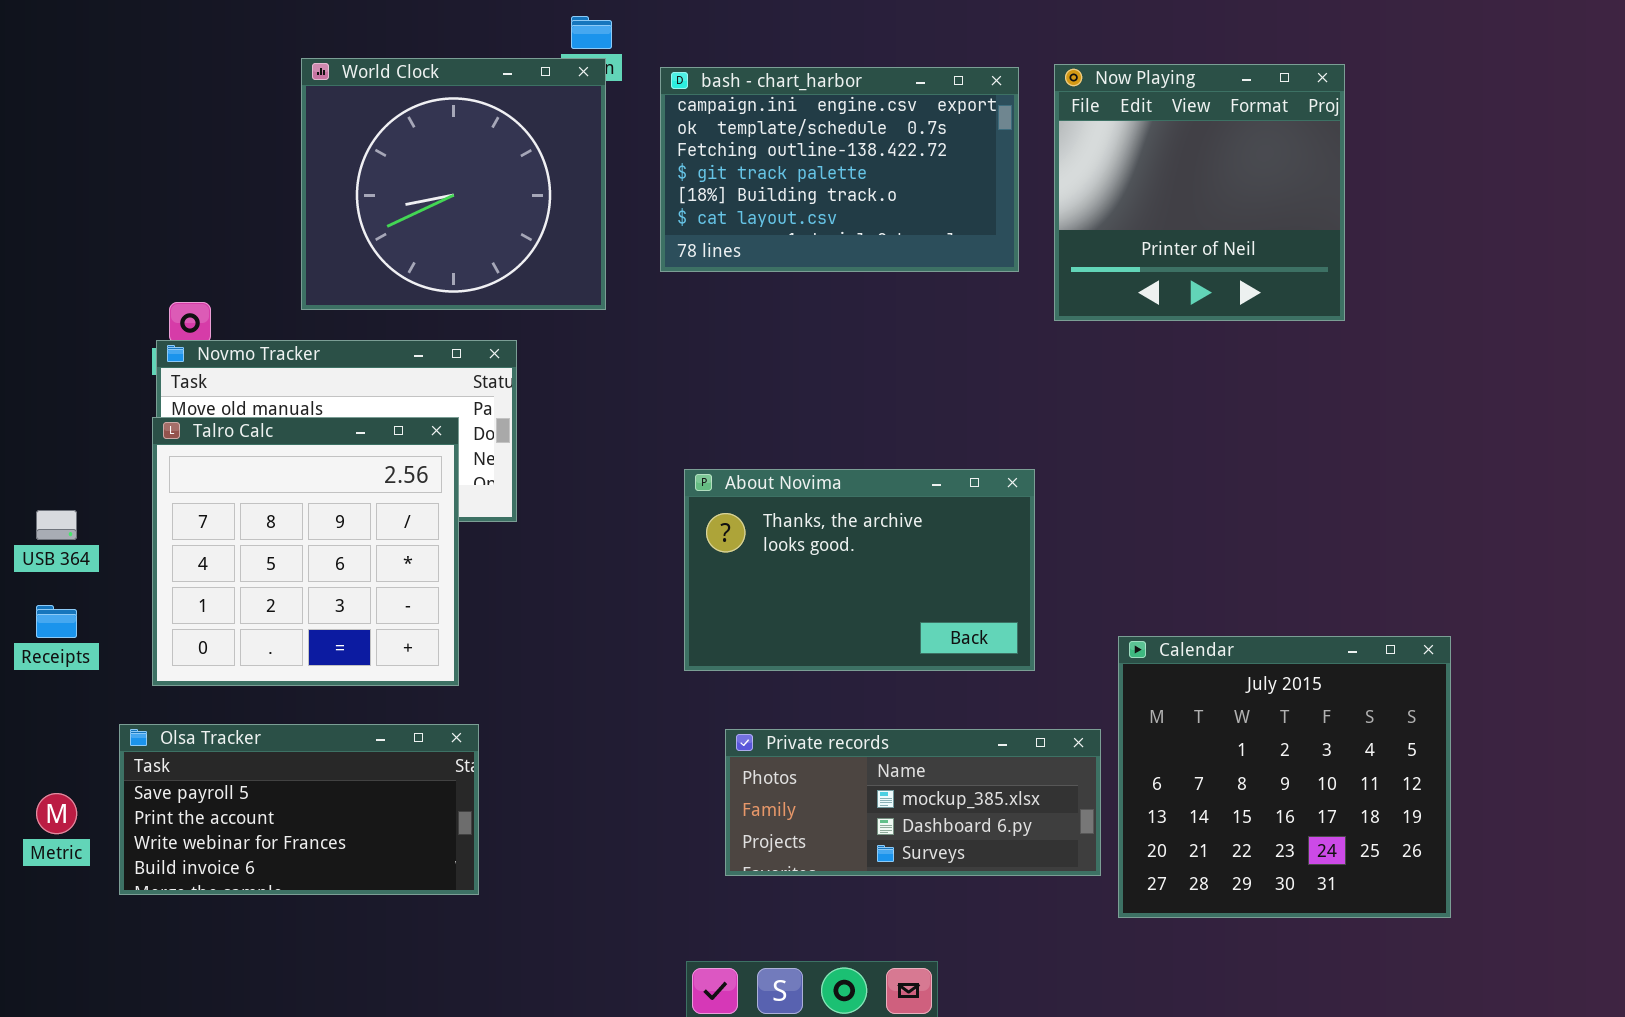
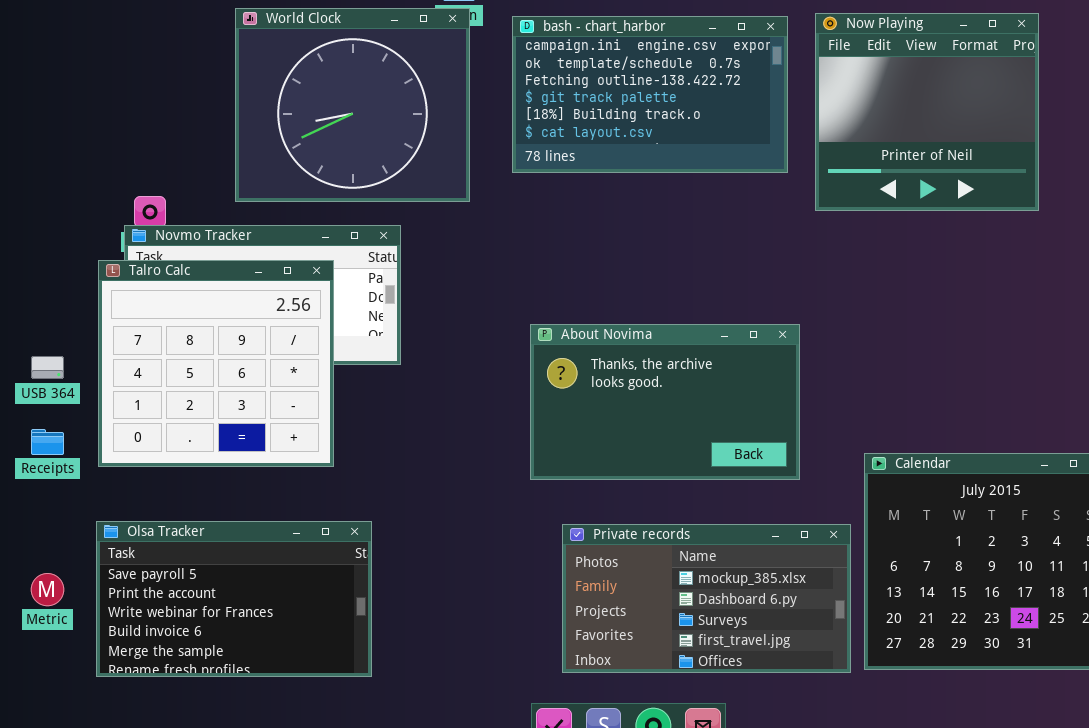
Talro Calc: [152,417,459,686] -> [98,260,334,467], moved
Olsa Tracker: [119,724,479,895] -> [96,521,372,677], resized
Private records: [725,729,1101,876] -> [562,524,851,673], resized

